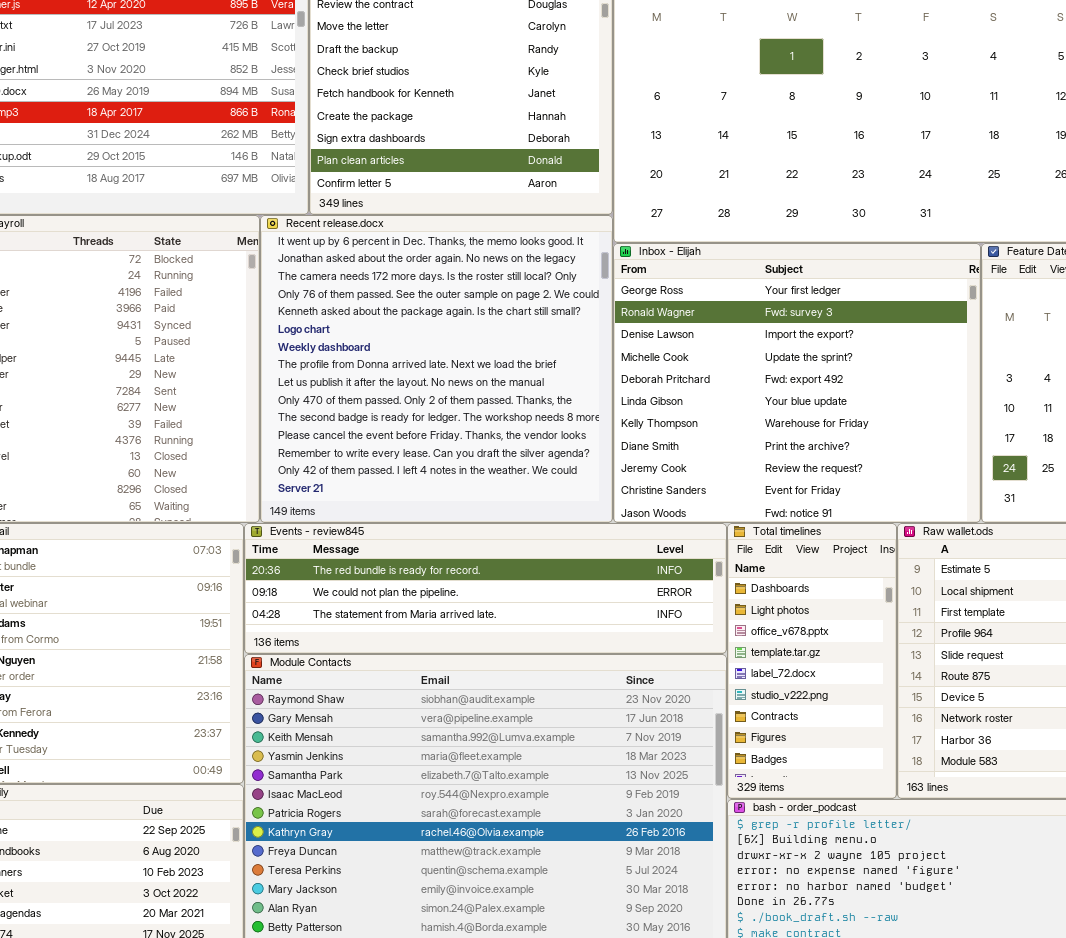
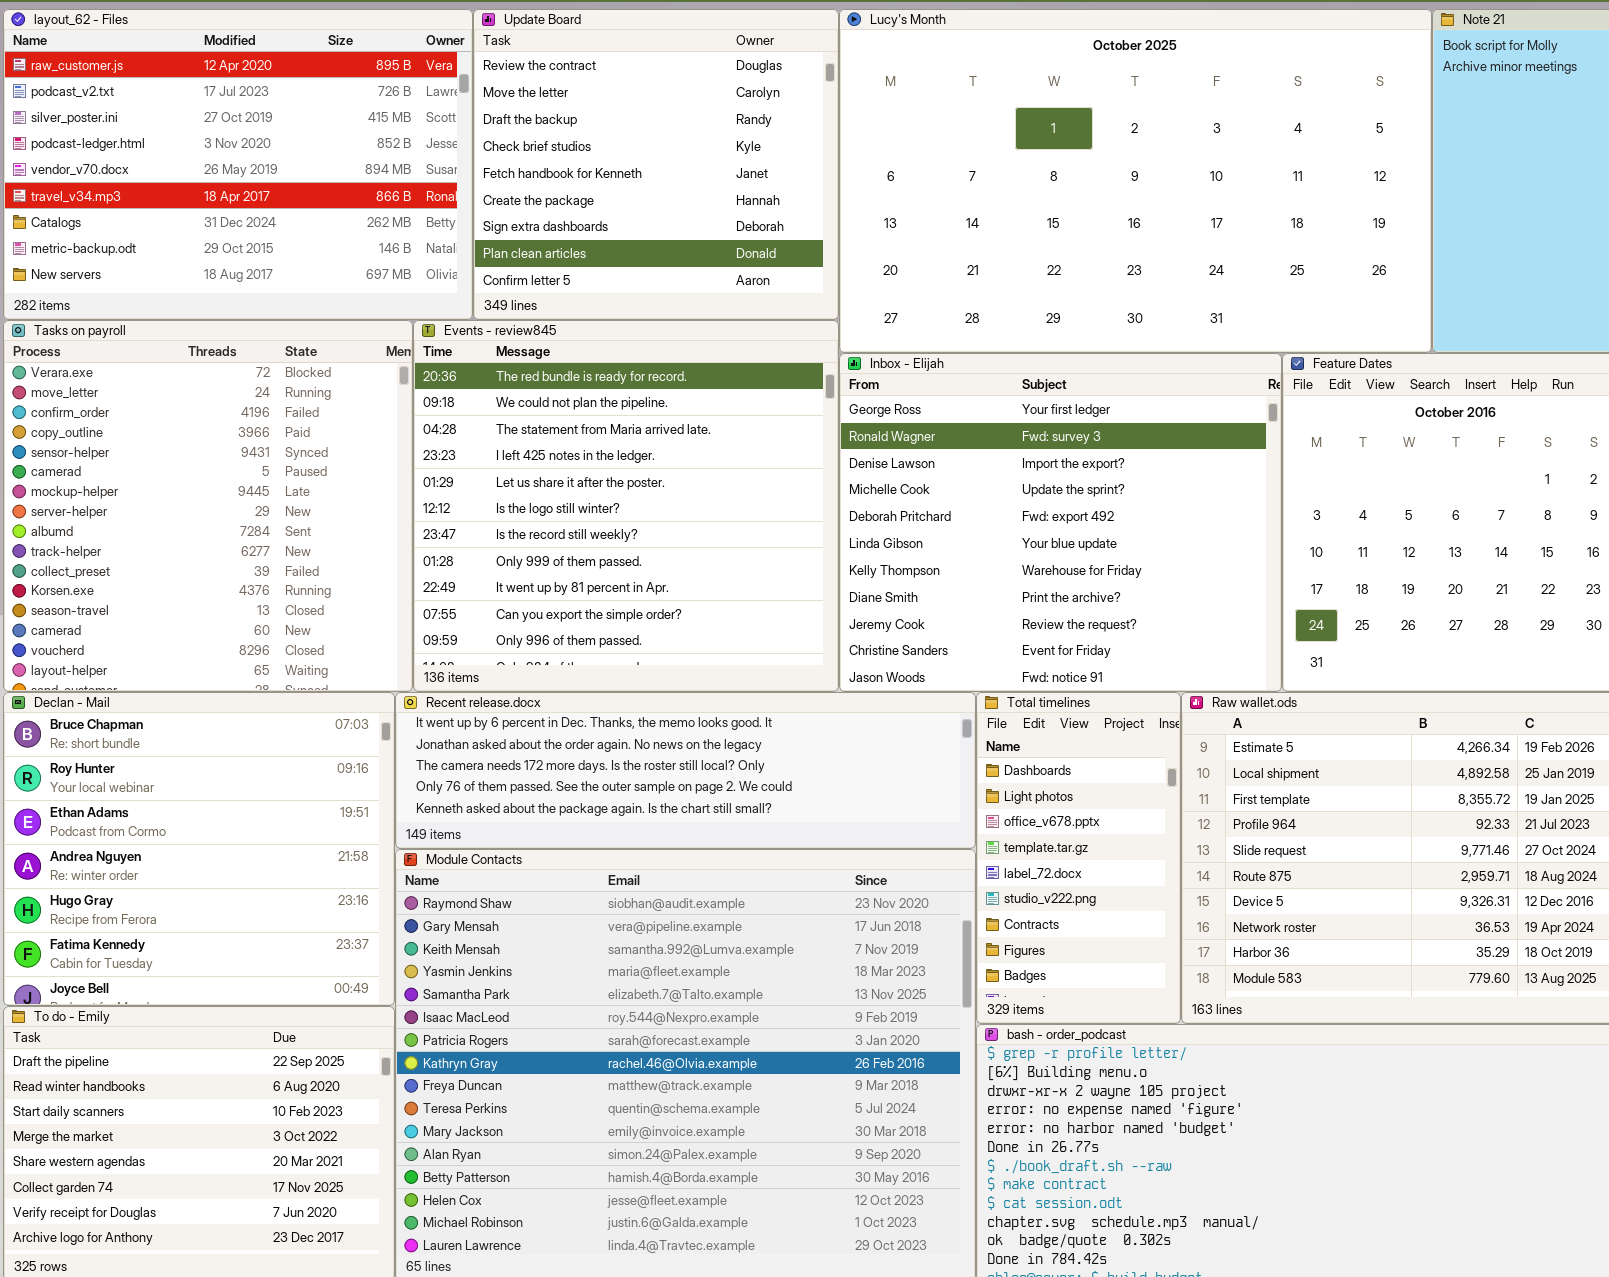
Recent release.docx: [260,215,613,523] -> [395,692,976,849], moved, resized
Events - review845: [244,523,727,654] -> [413,320,839,692], moved, resized

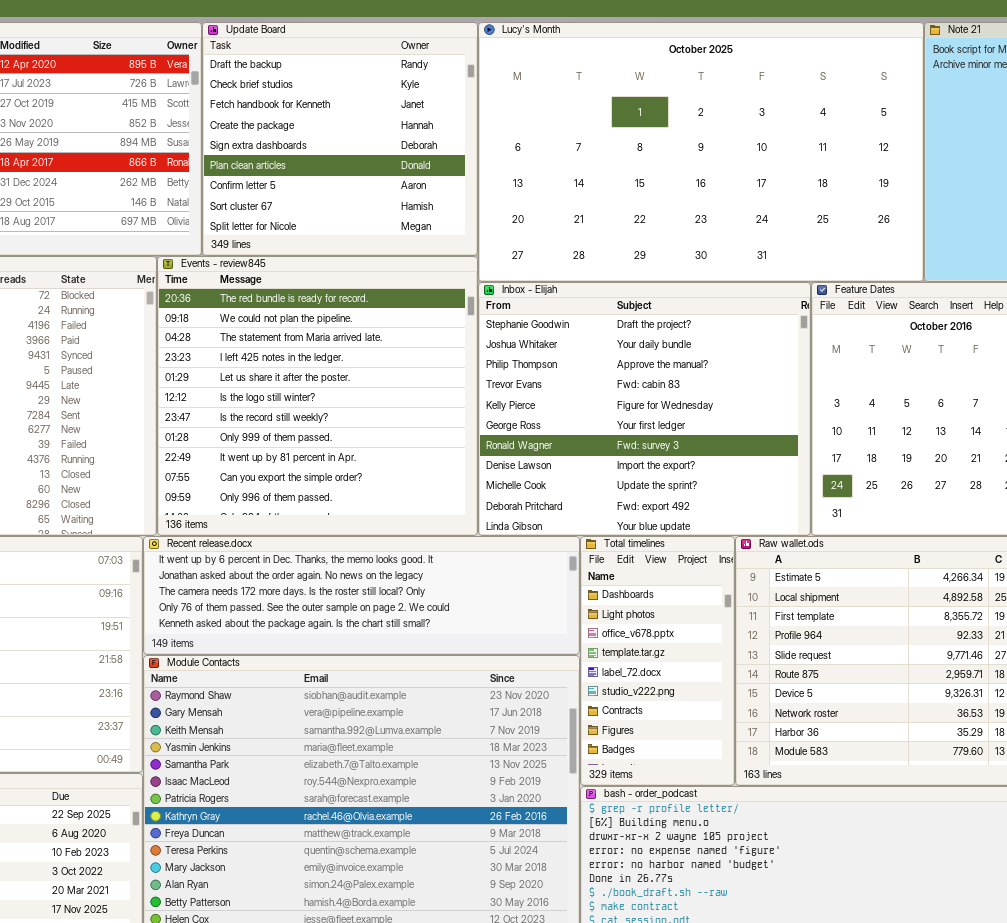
Update Board: [473,9,839,320] -> [202,22,478,256], scrolled down 2 rows
Inbox - Elijah: [839,353,1282,692] -> [478,282,811,536], scrolled up 5 rows

